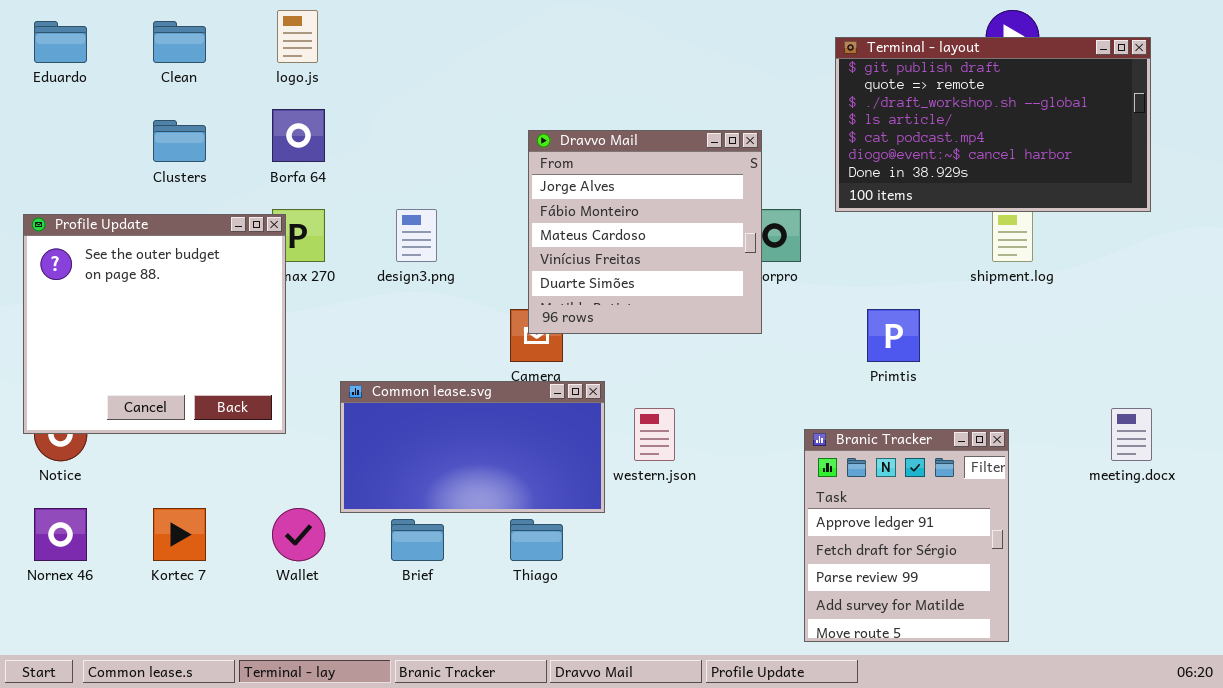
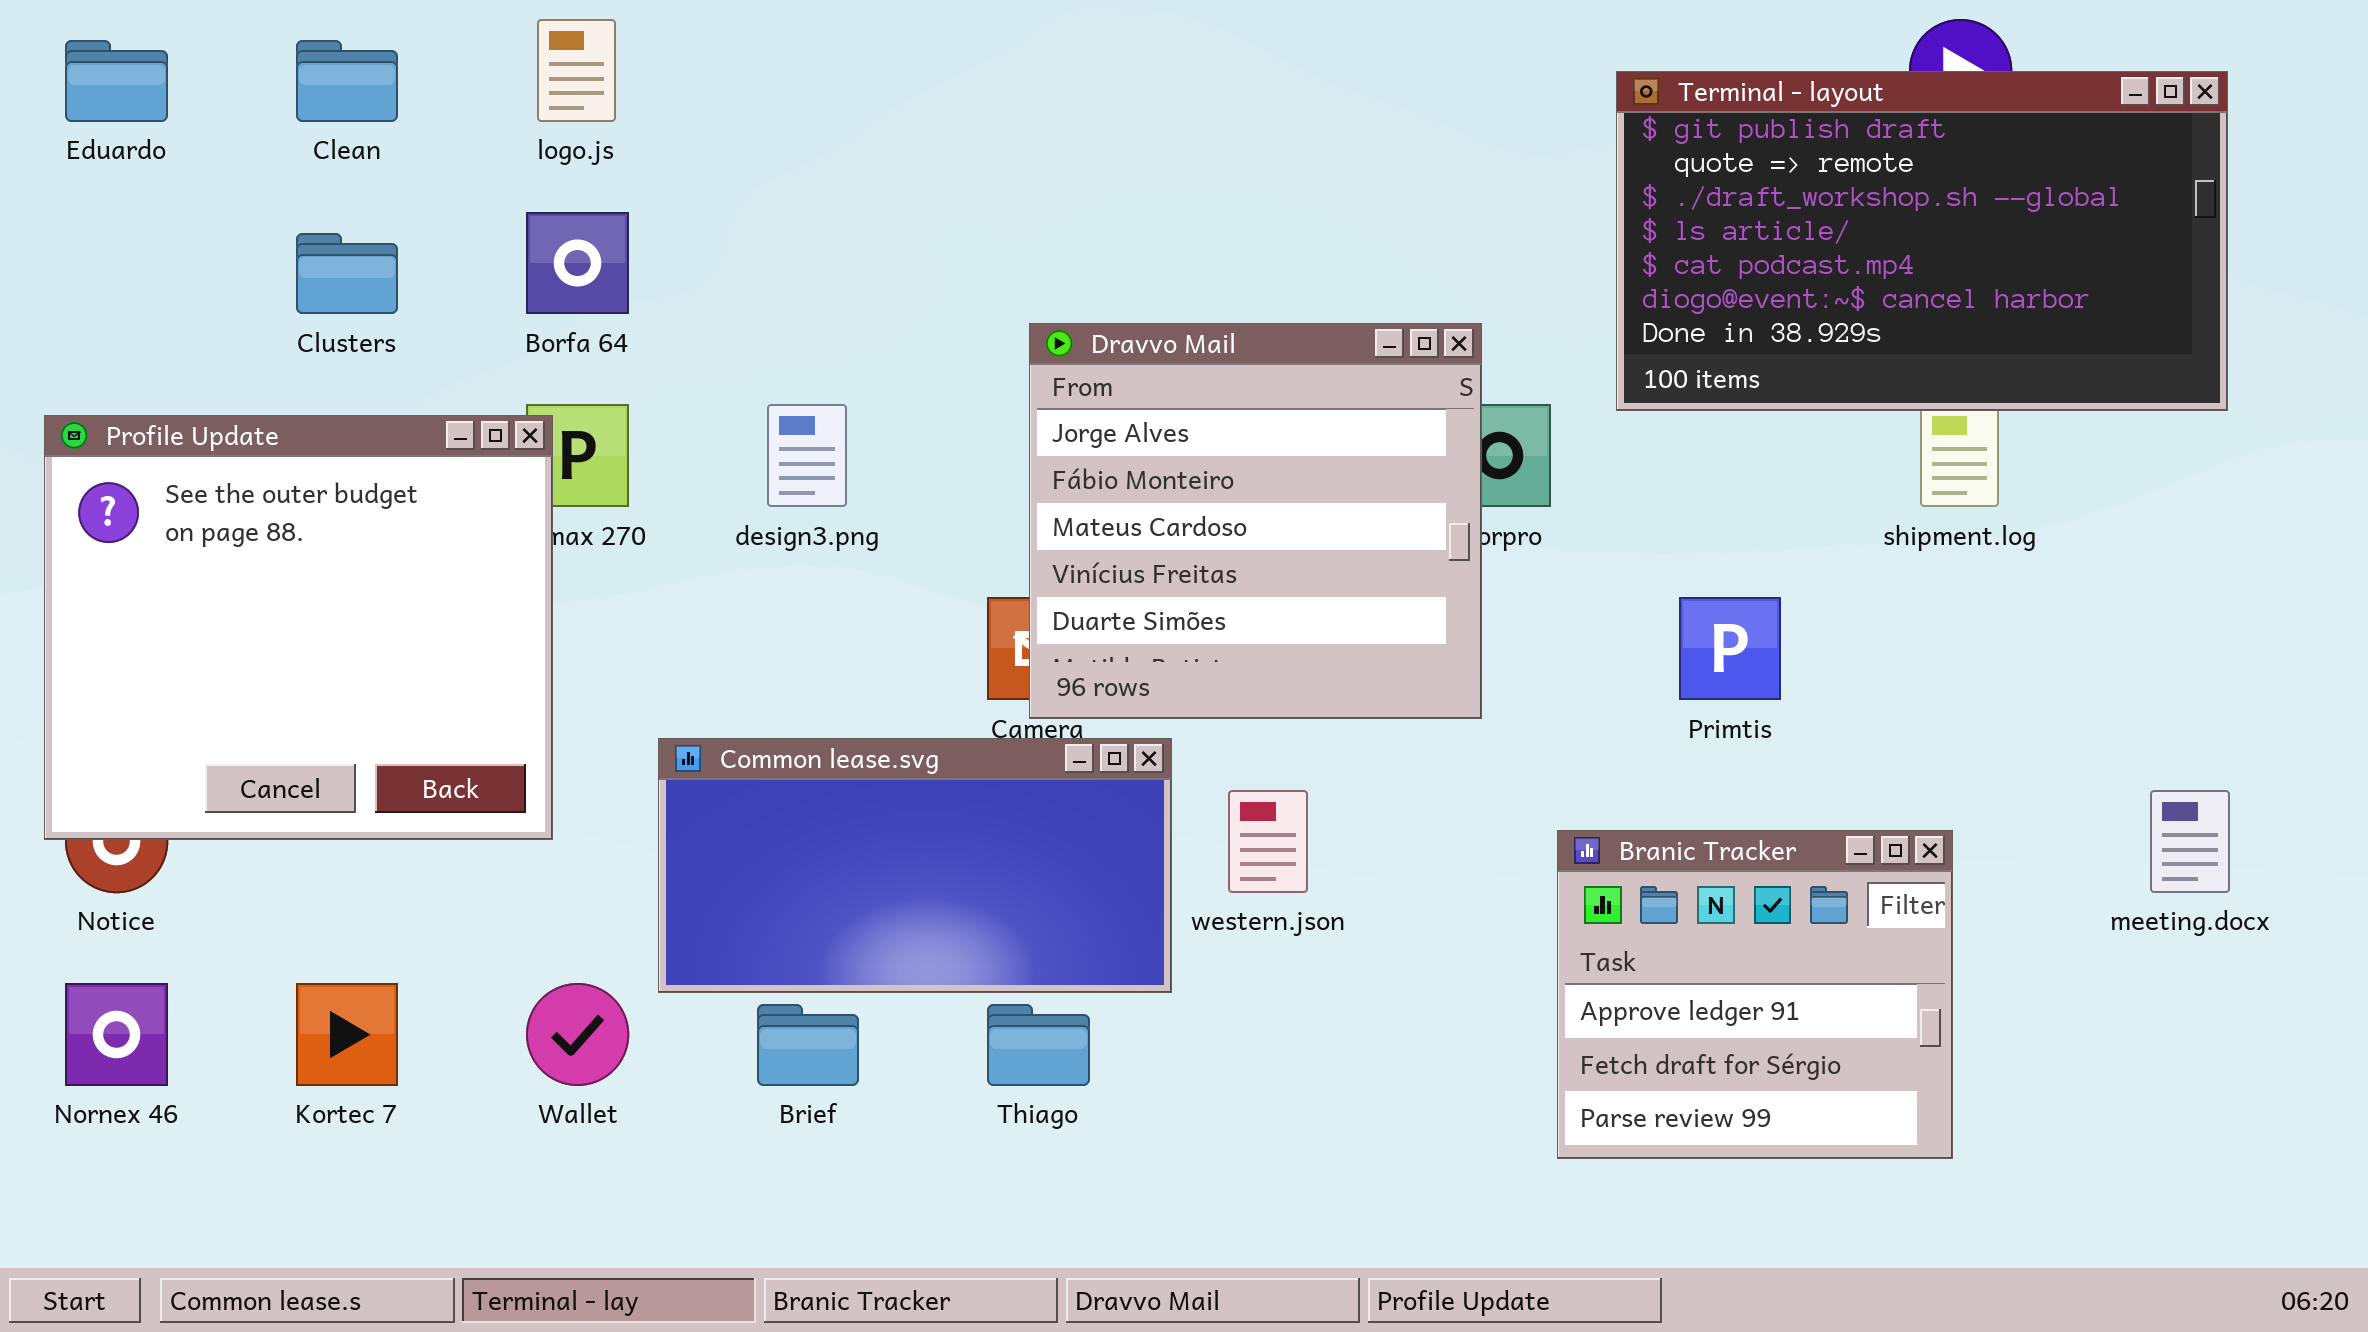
Dravvo Mail: [528,130,762,334] -> [1029,323,1482,719], moved
Branic Tracker: [804,429,1009,642] -> [1557,830,1953,1159], resized

